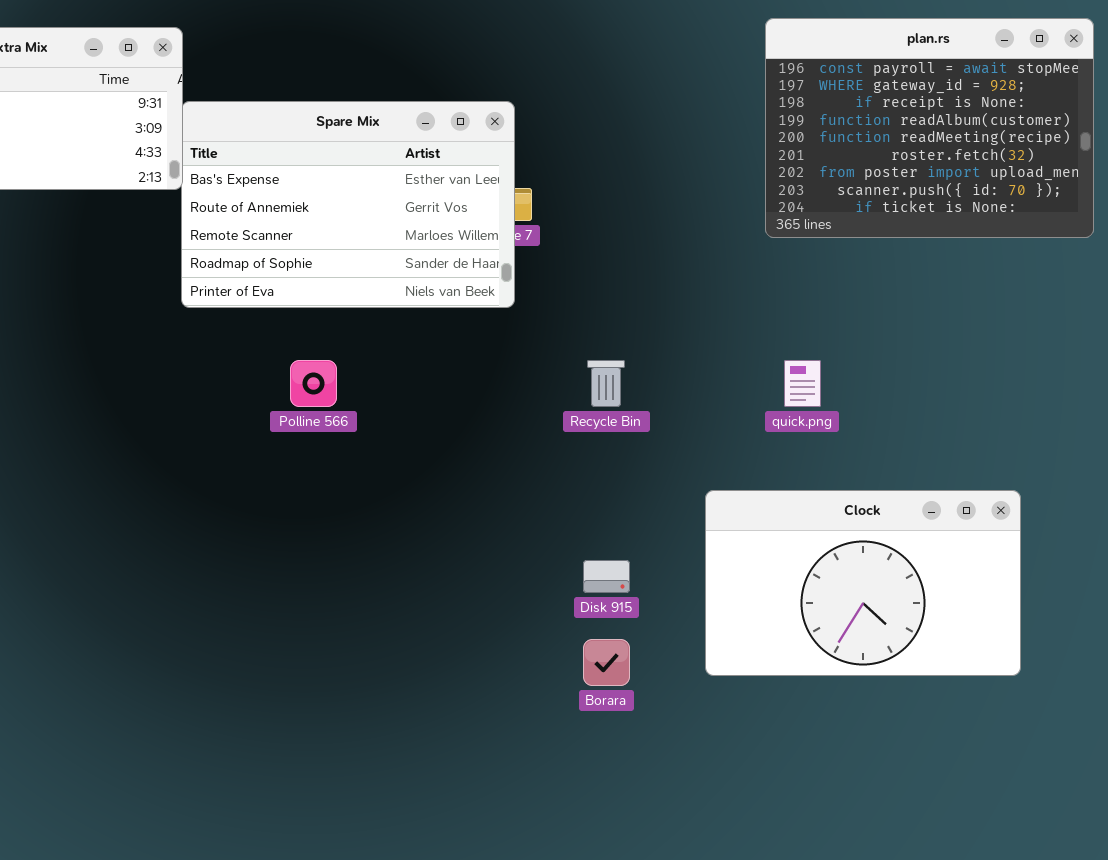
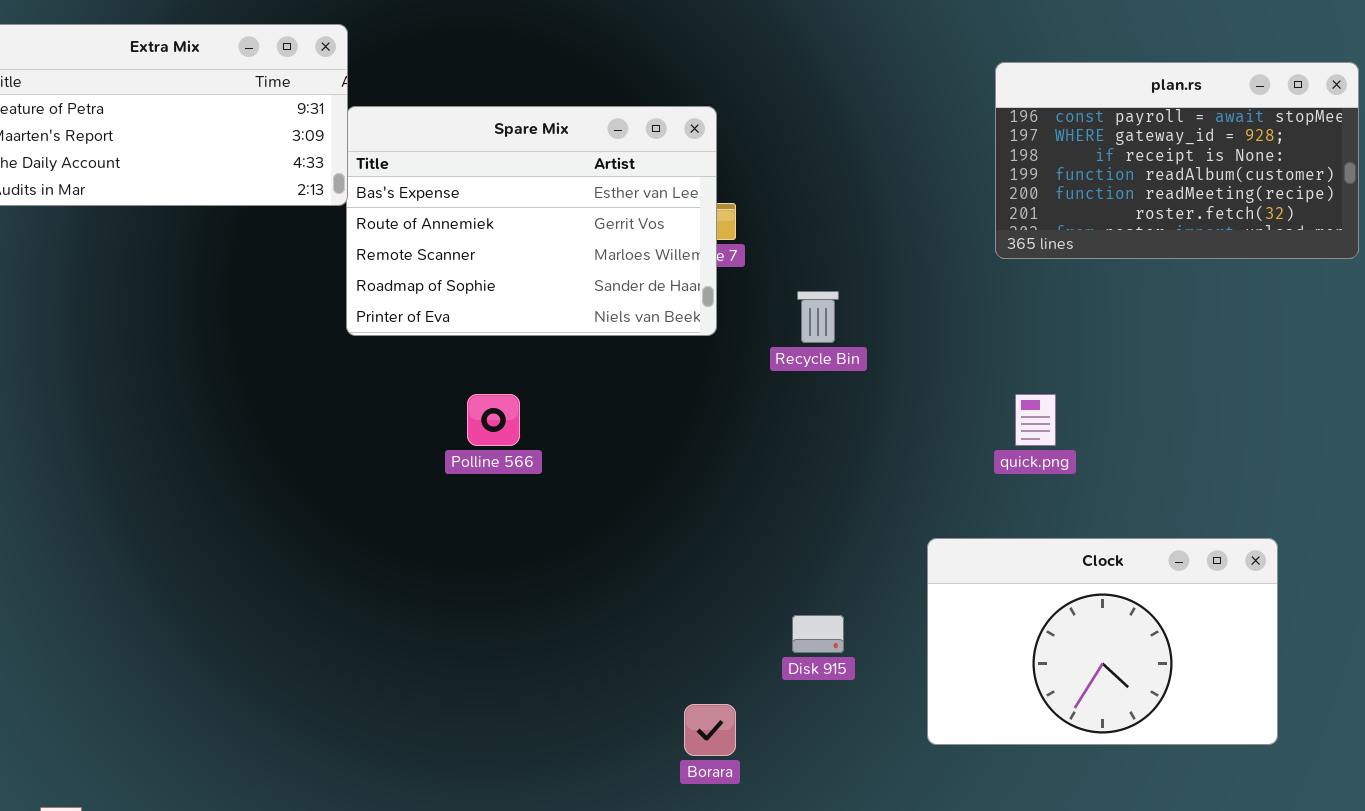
plan.rs: [765,18,1094,238] -> [995,62,1359,259], resized
Recycle Bin: [587,360,625,407] -> [797,291,839,343], moved
Borara: [583,639,630,686] -> [684,704,736,756], moved

